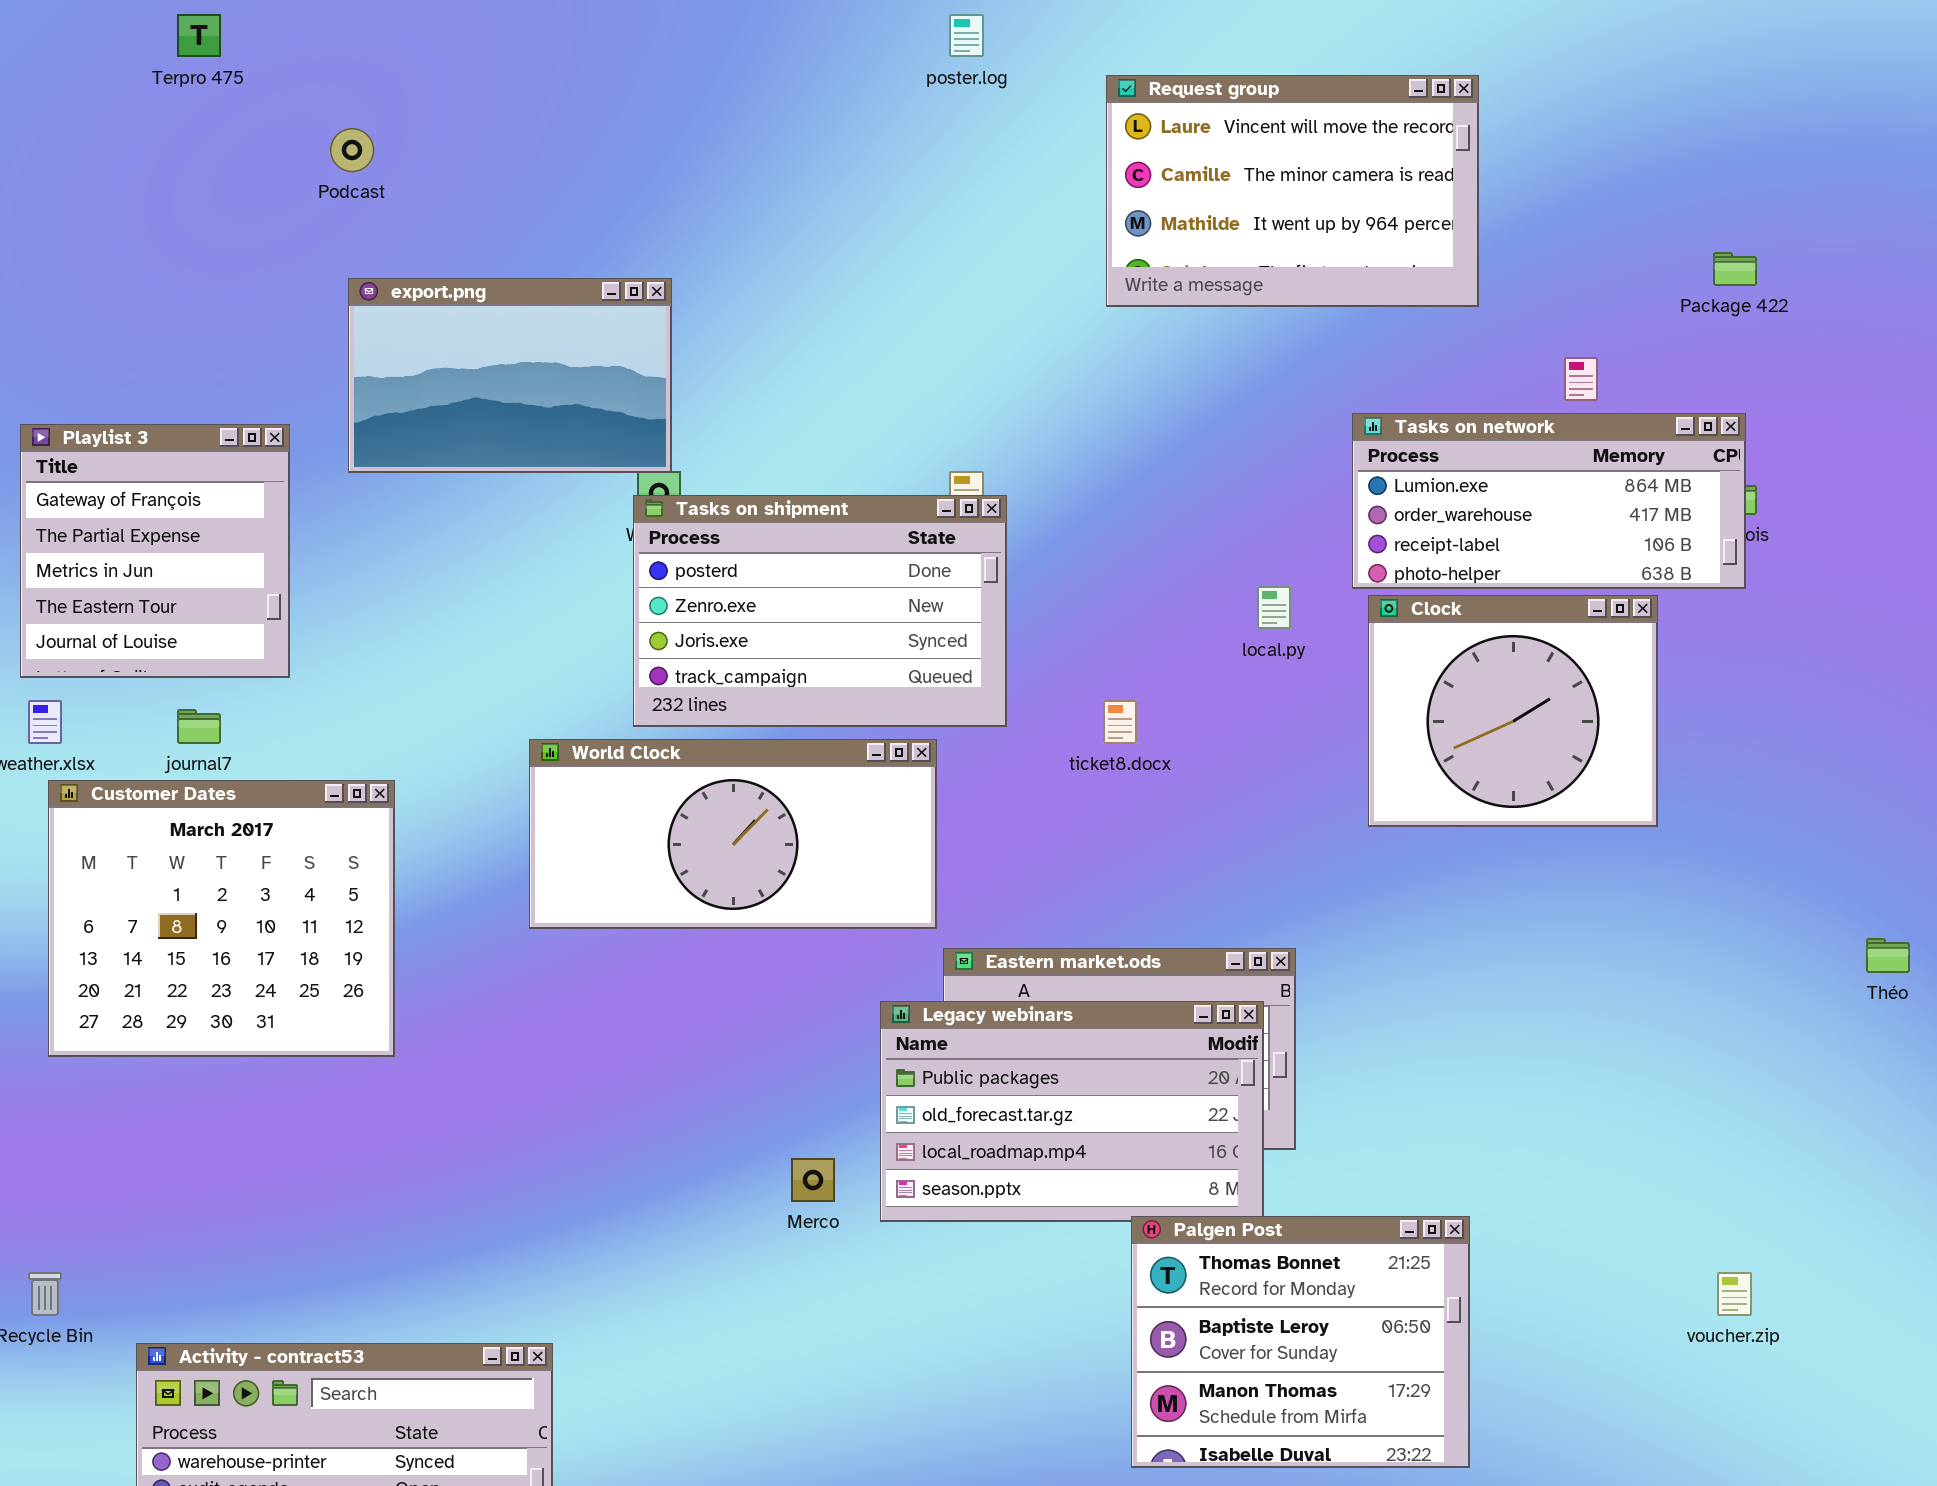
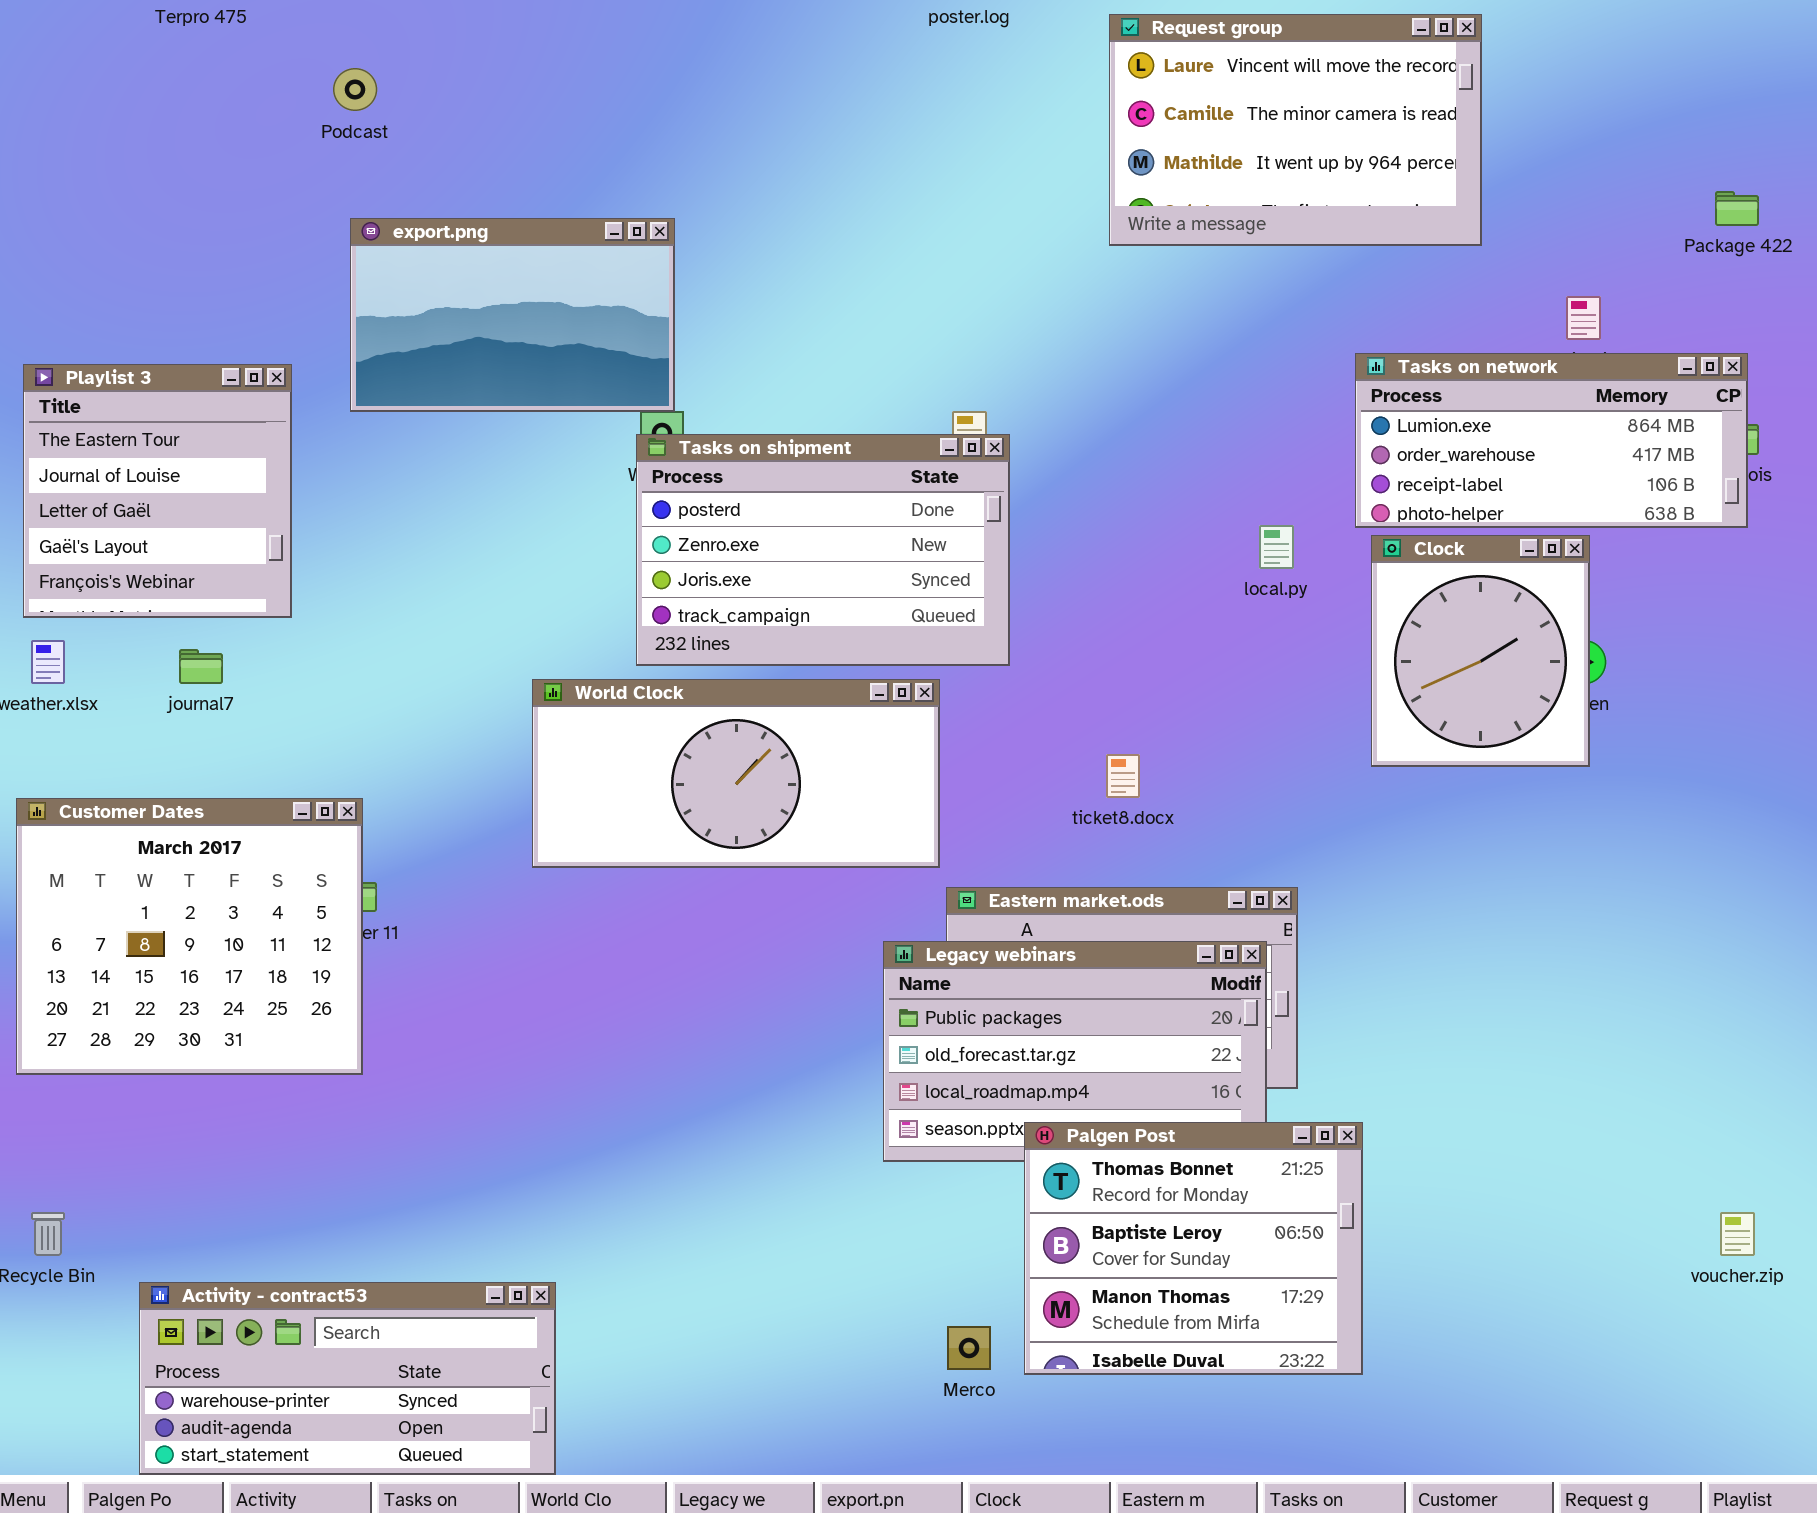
Playlist 3: [20,424,290,678] -> [23,364,292,618], scrolled down 3 rows
Clock: [1368,595,1658,827] -> [1371,535,1590,767], resized
ticket8.docx: [1103,700,1137,744] -> [1106,754,1140,798], moved
Customer Dates: [48,780,395,1057] -> [16,798,363,1075], moved
Merco: [791,1158,835,1202] -> [947,1326,991,1370], moved
Palgen Post: [1131,1216,1470,1468] -> [1024,1122,1363,1375], moved

